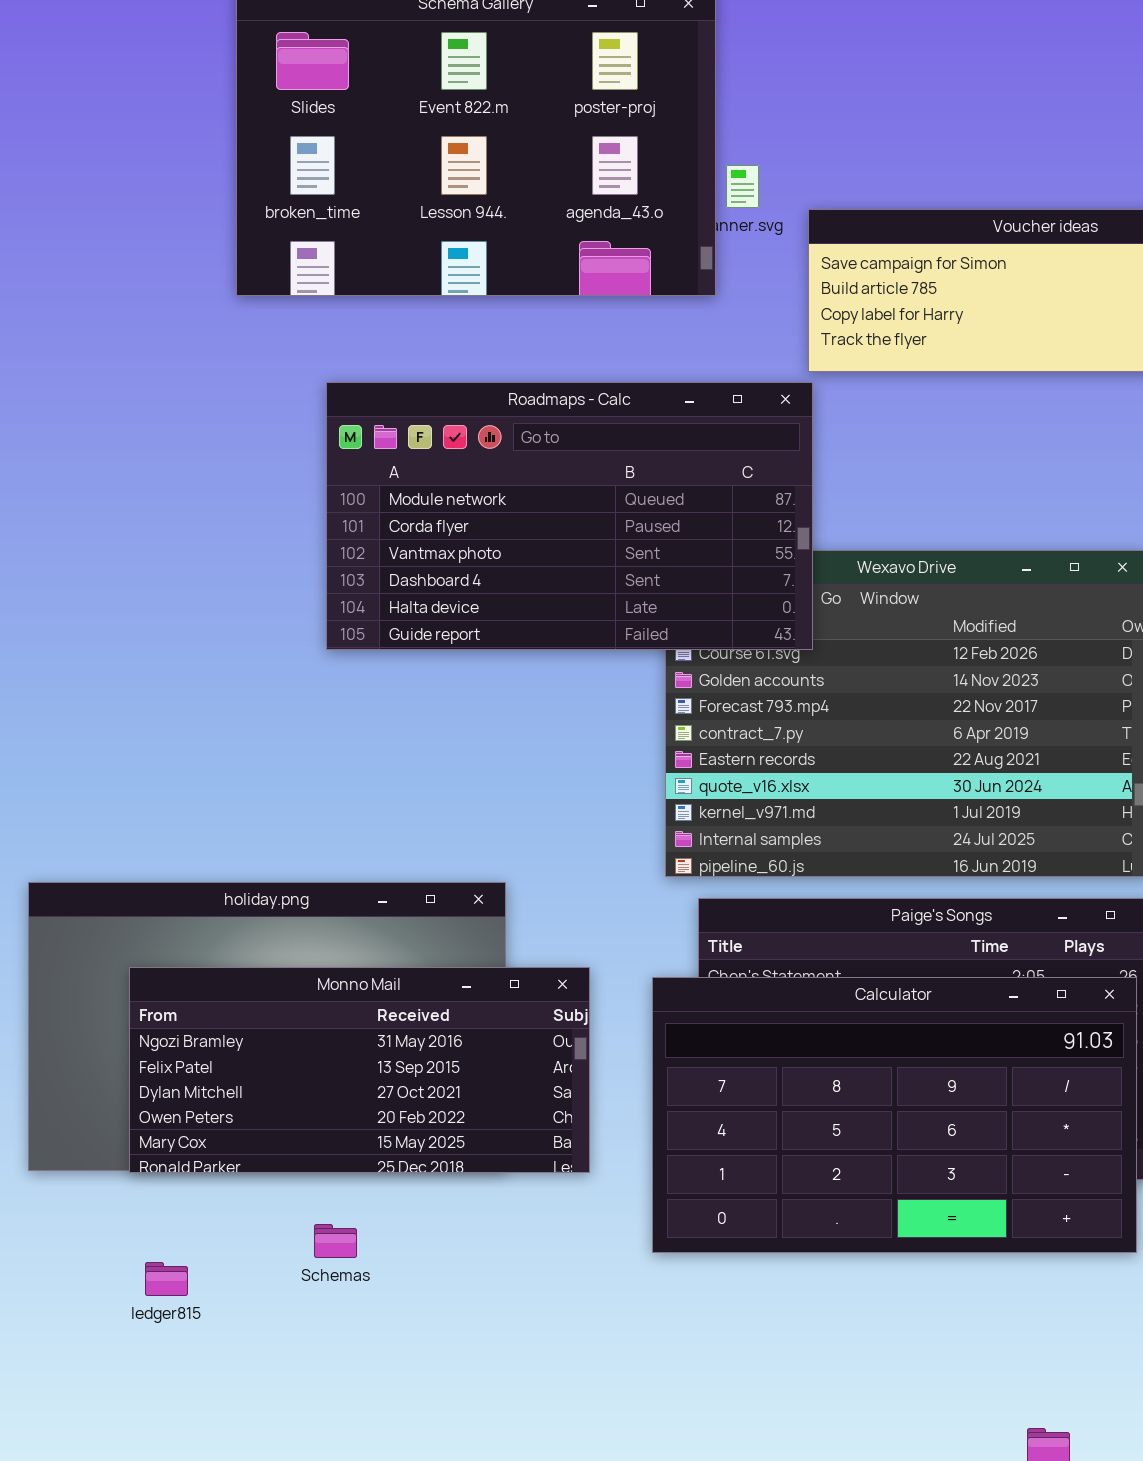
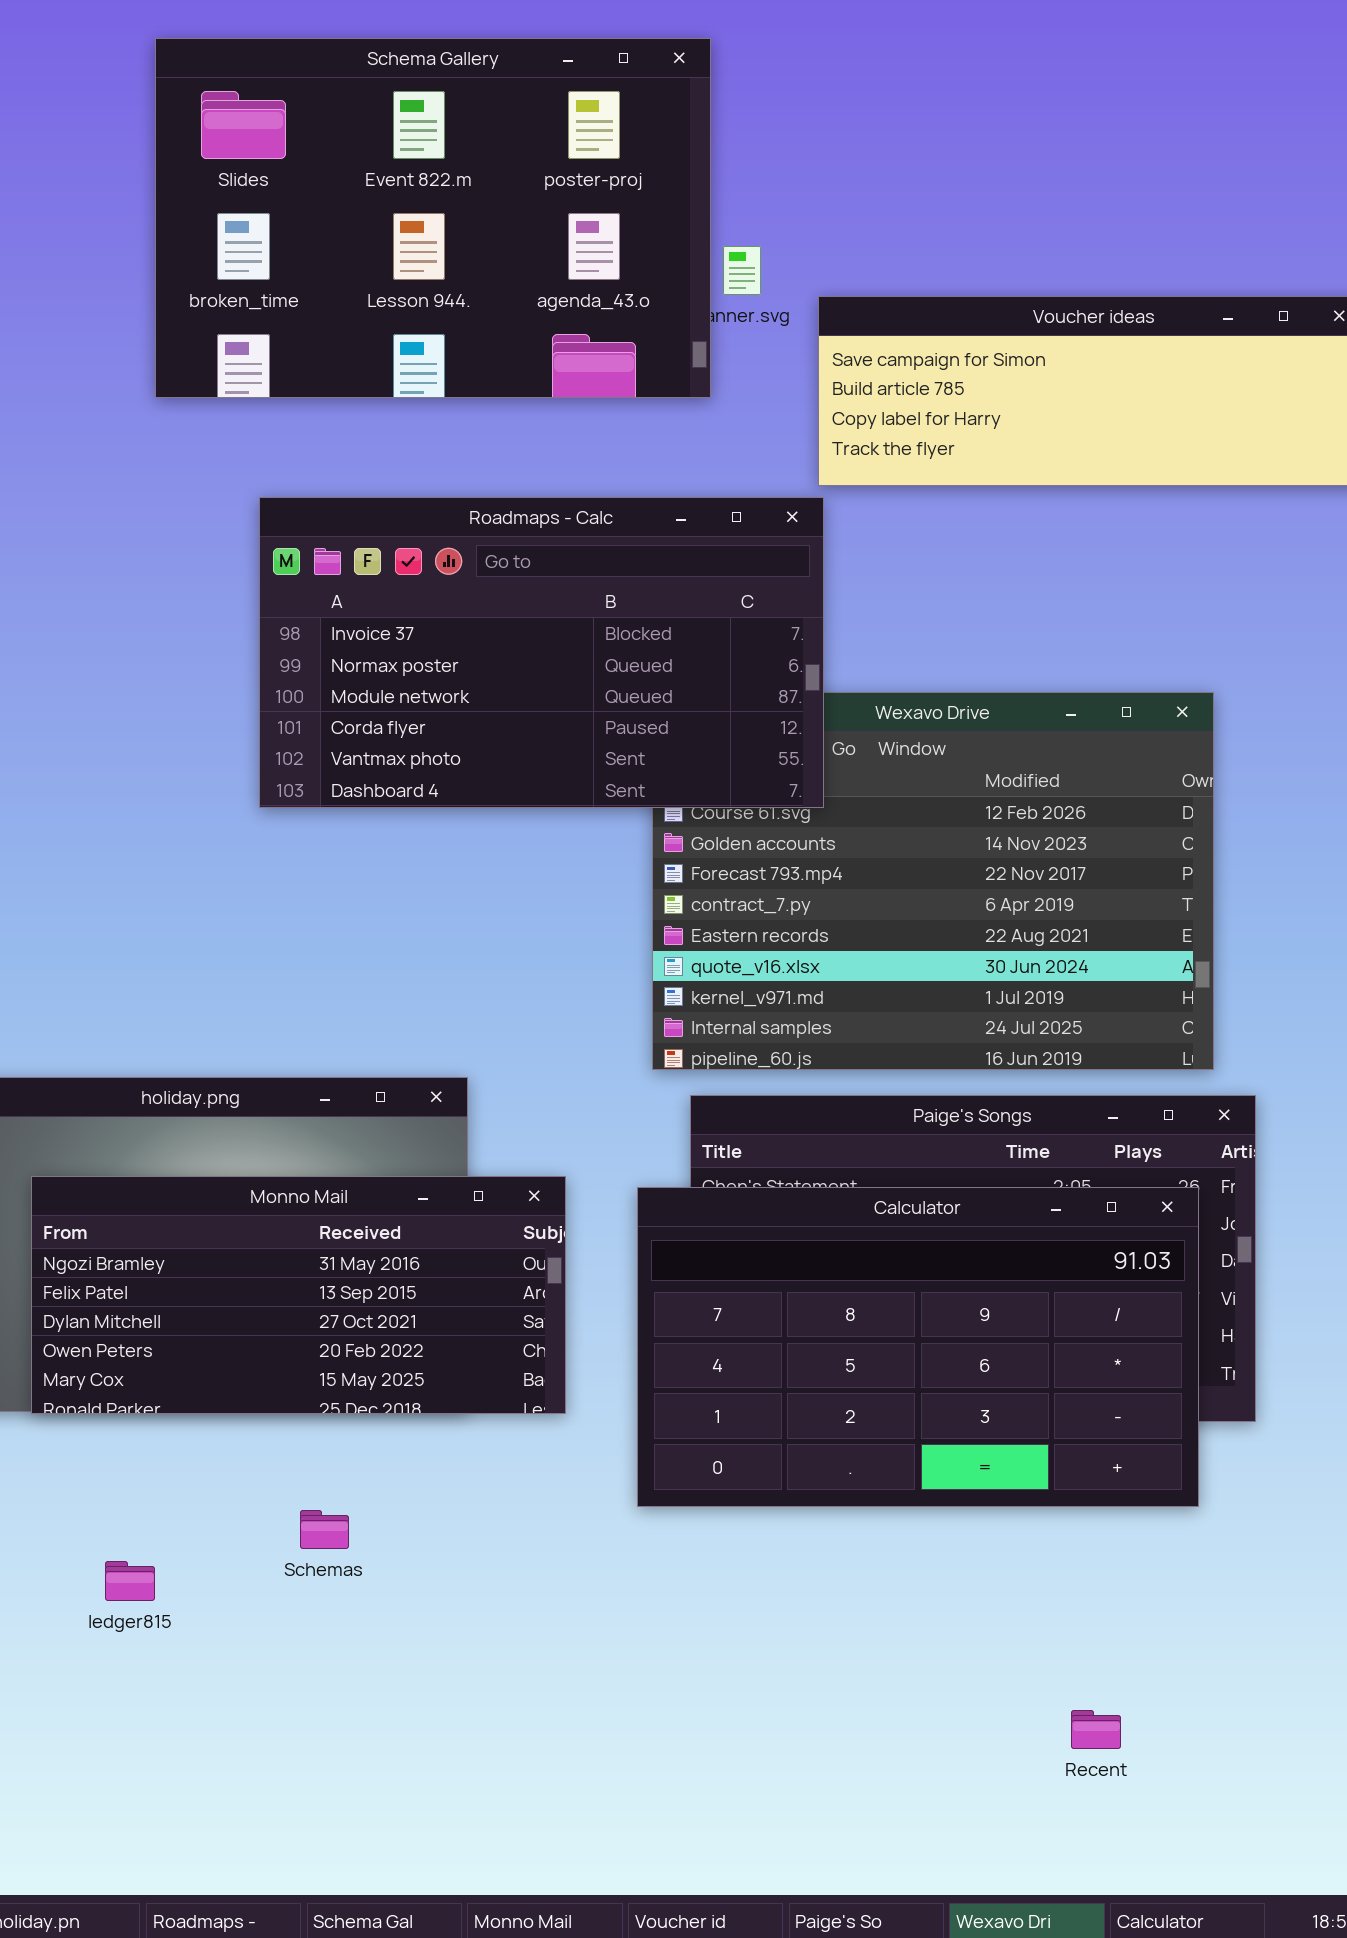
Roadmaps - Calc: [326,382,813,650] -> [259,497,824,808], scrolled up 2 rows
Schemas: [314,1224,357,1258] -> [300,1510,349,1549], moved
ledger815: [145,1262,188,1296] -> [105,1561,155,1601], moved

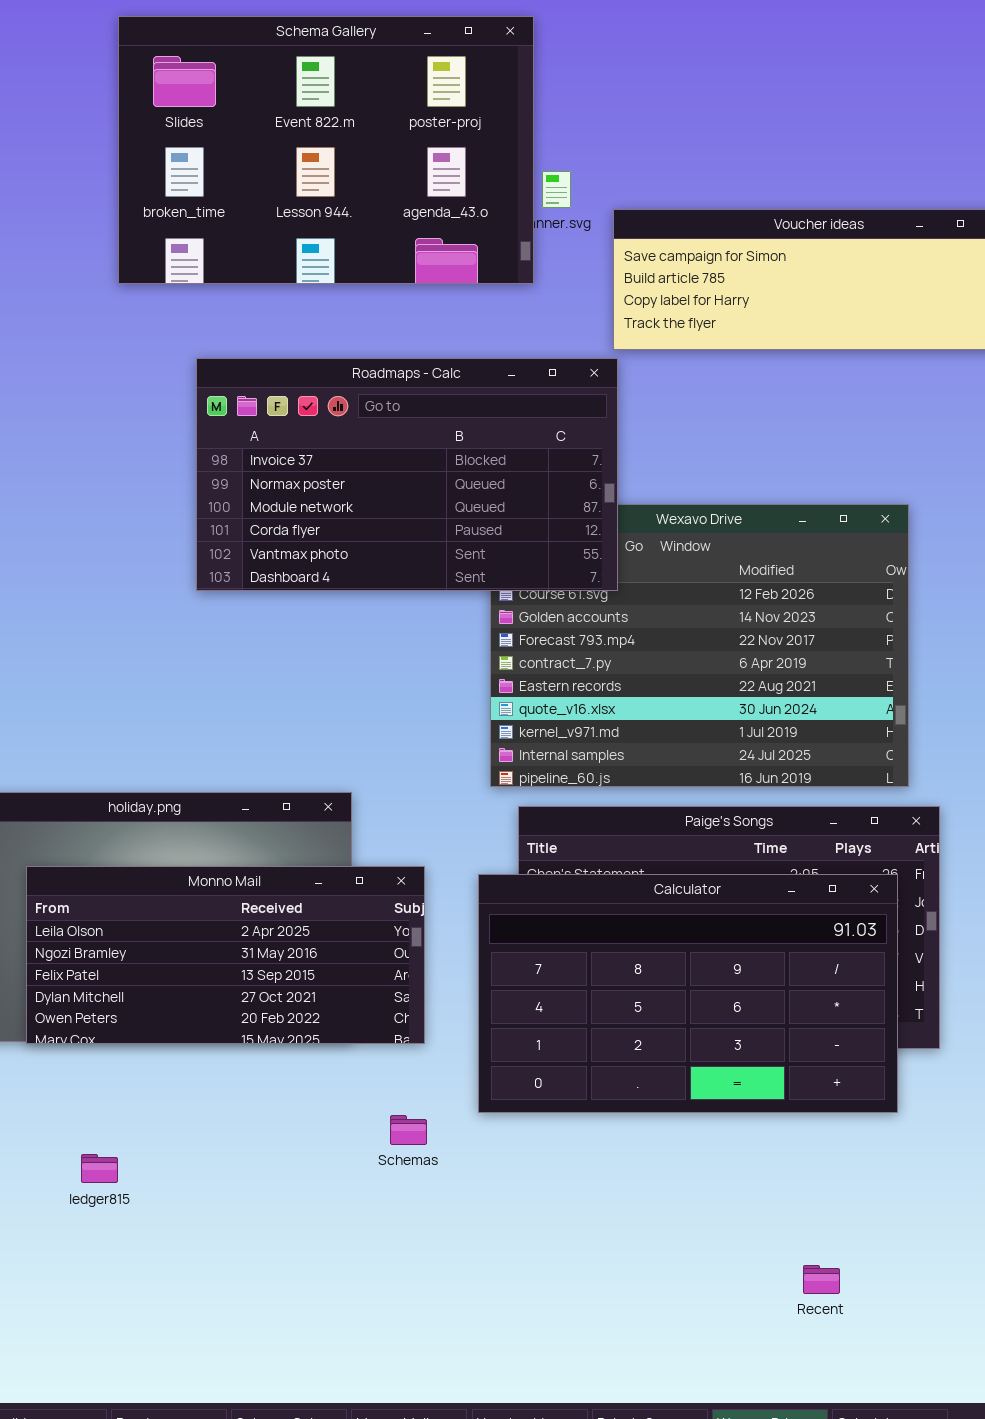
Monno Mail: [31,1176,566,1414] -> [26,866,425,1044], scrolled up 1 row
Schemas: [300,1510,349,1549] -> [390,1115,427,1145], moved

